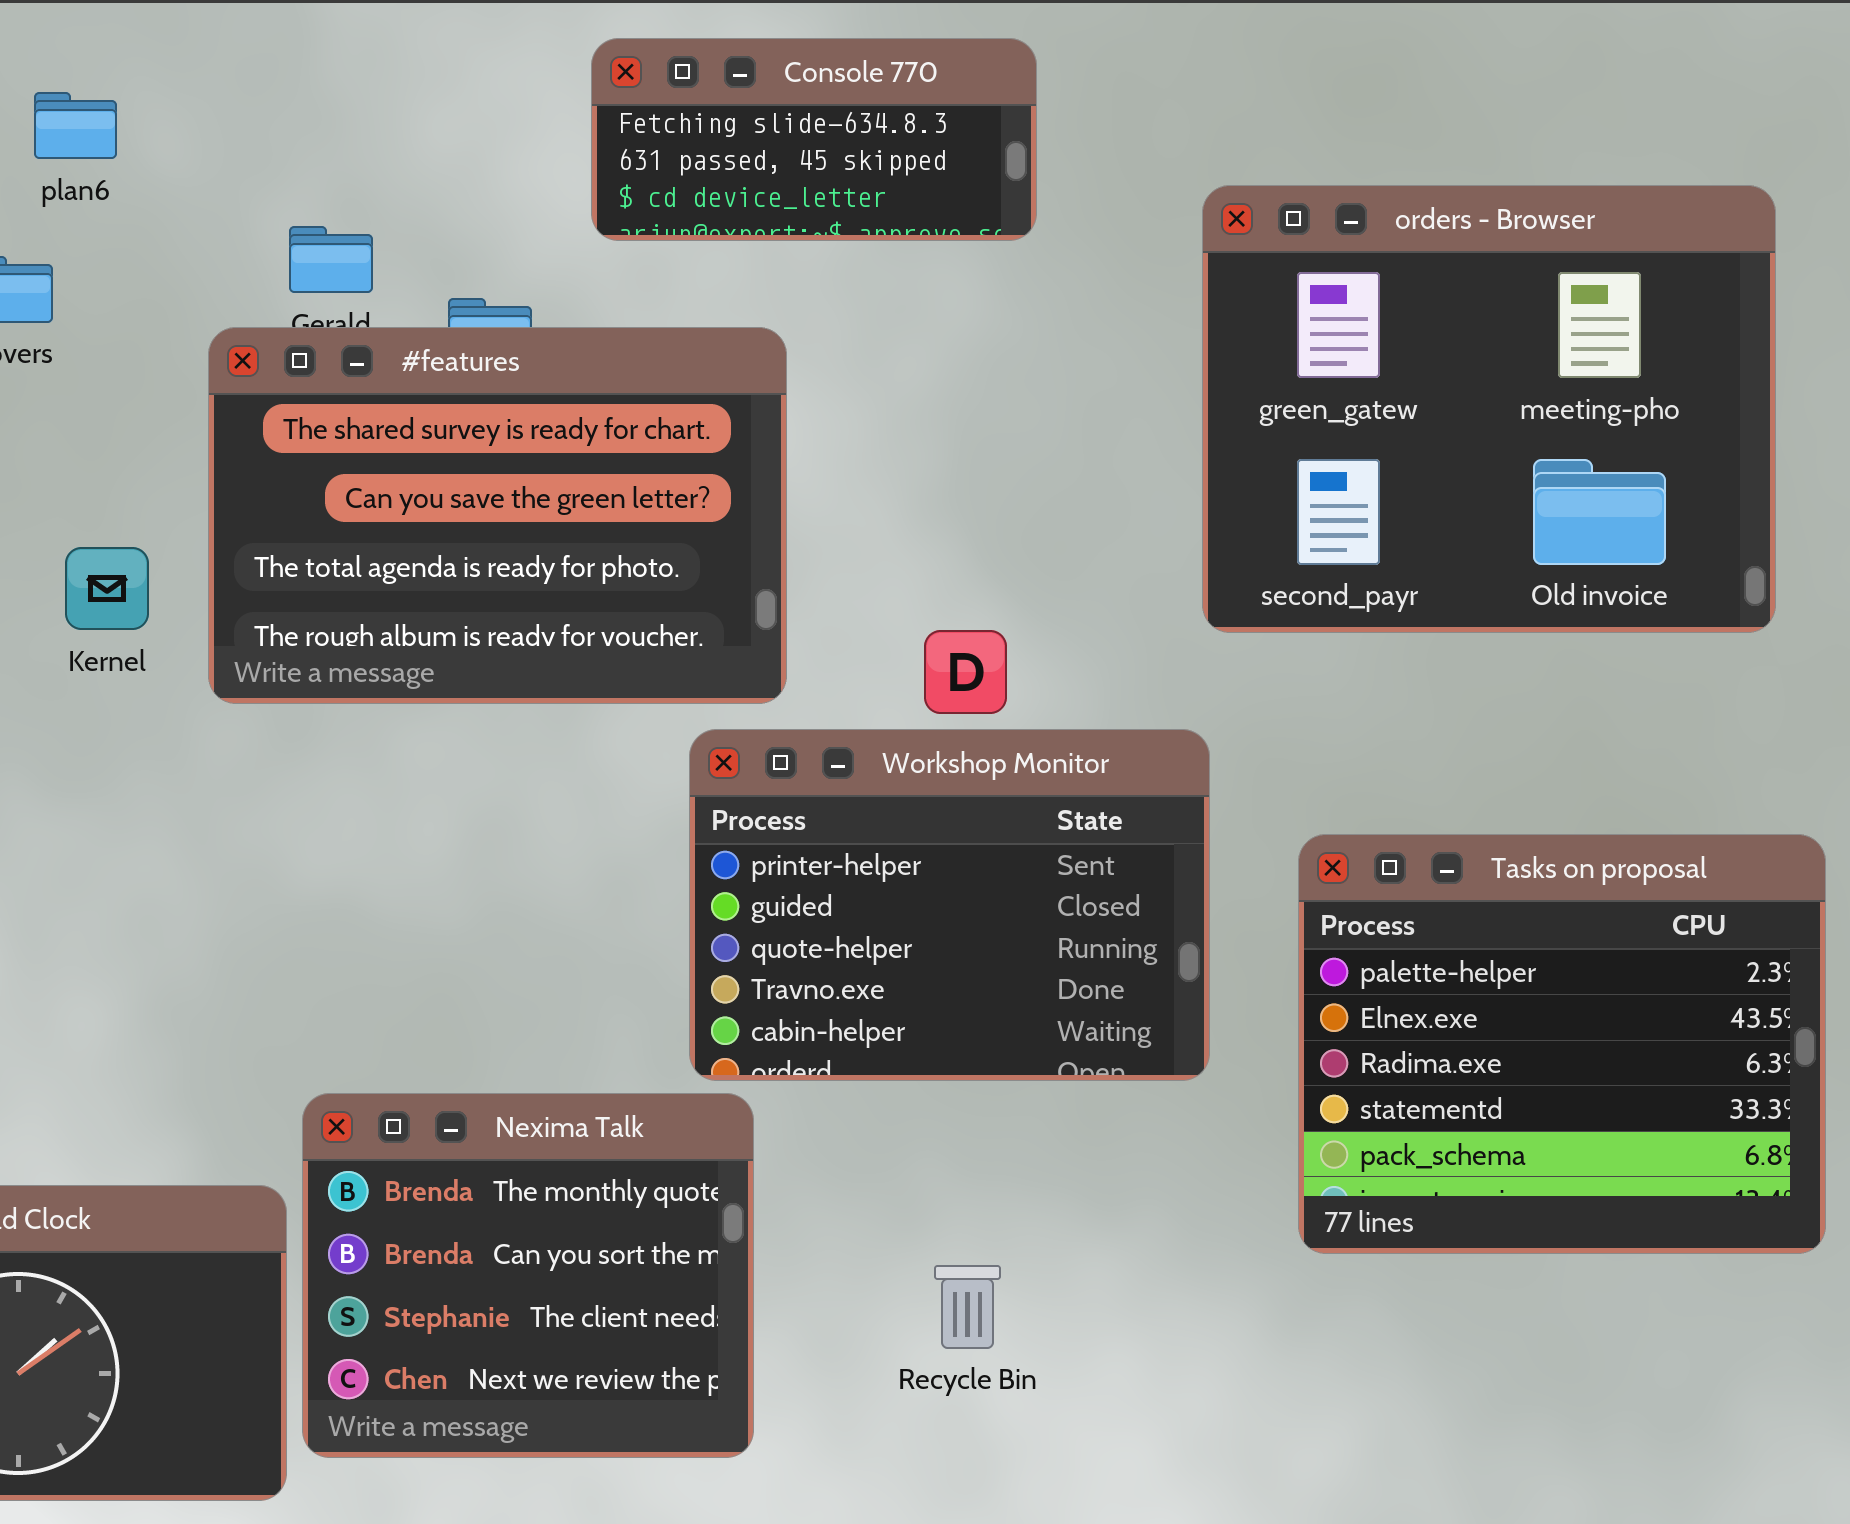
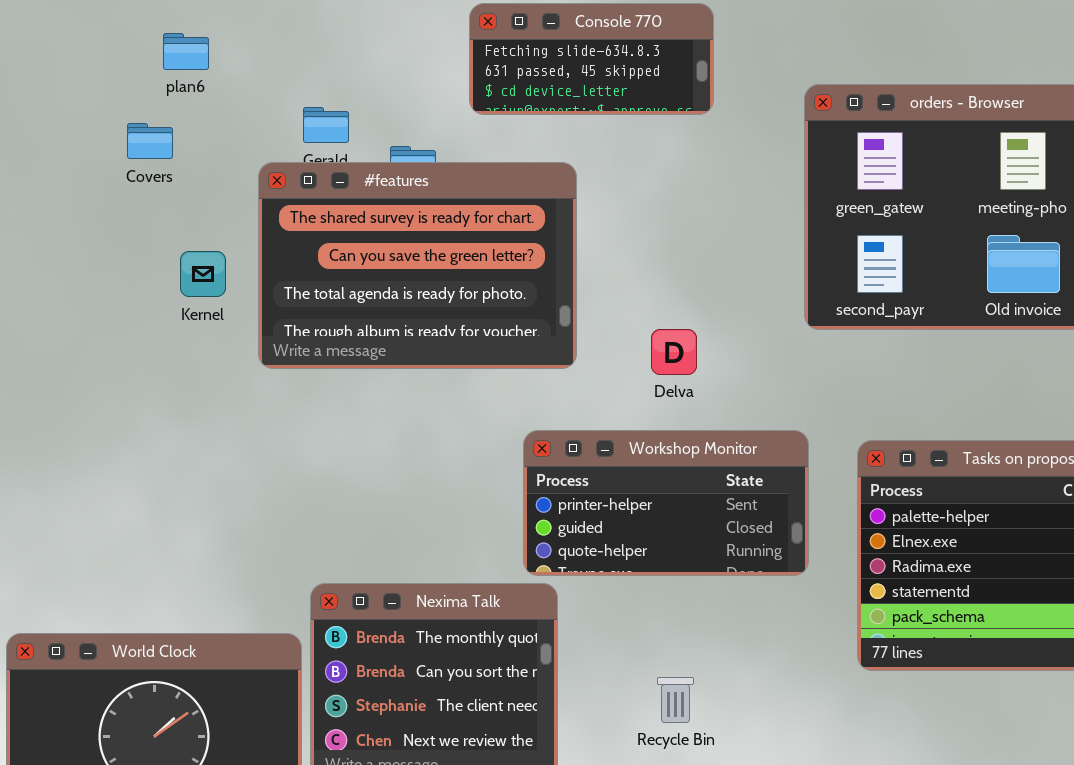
Kernel: [65,547,149,630] -> [180,251,226,297], moved
Workshop Monitor: [689,729,1210,1081] -> [523,430,809,576], resized

